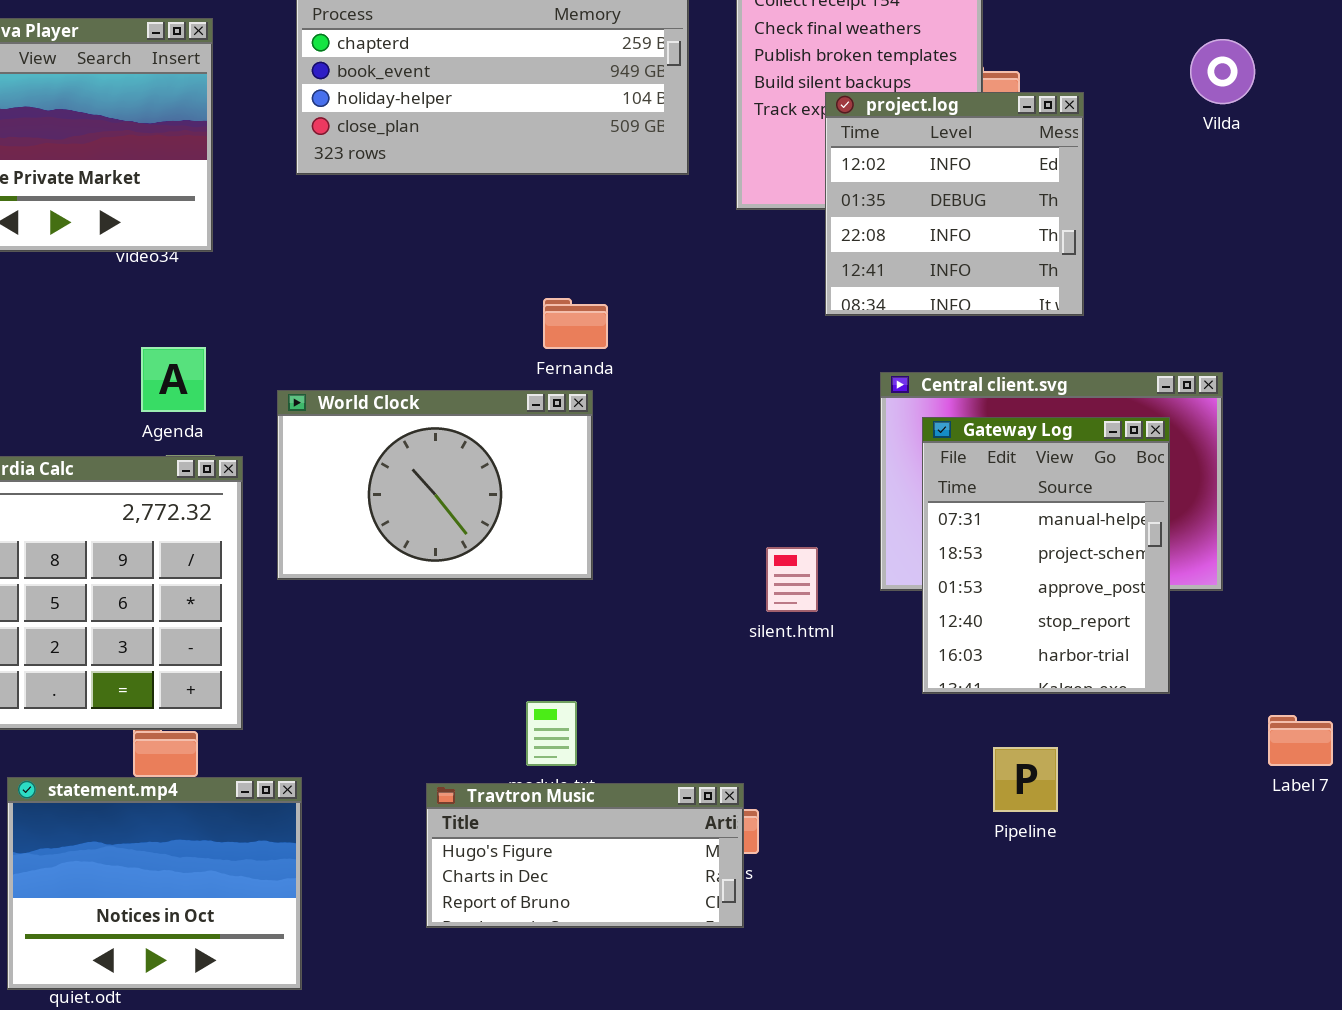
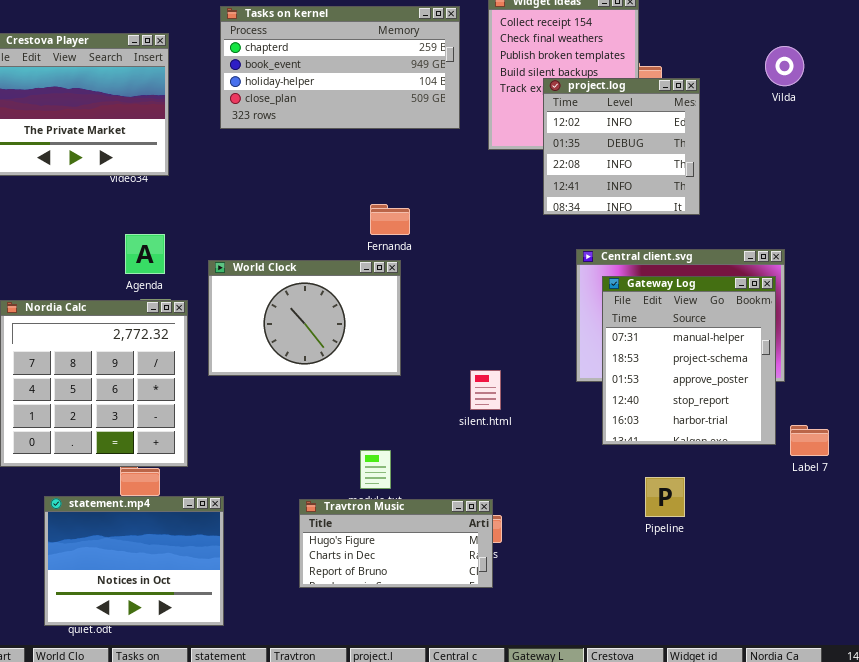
Gateway Log: [922,417,1170,694] -> [602,276,776,445], resized
silent.html: [766,547,818,612] -> [470,370,501,410], moved
Label 7: [1268,715,1333,766] -> [790,425,829,456], moved

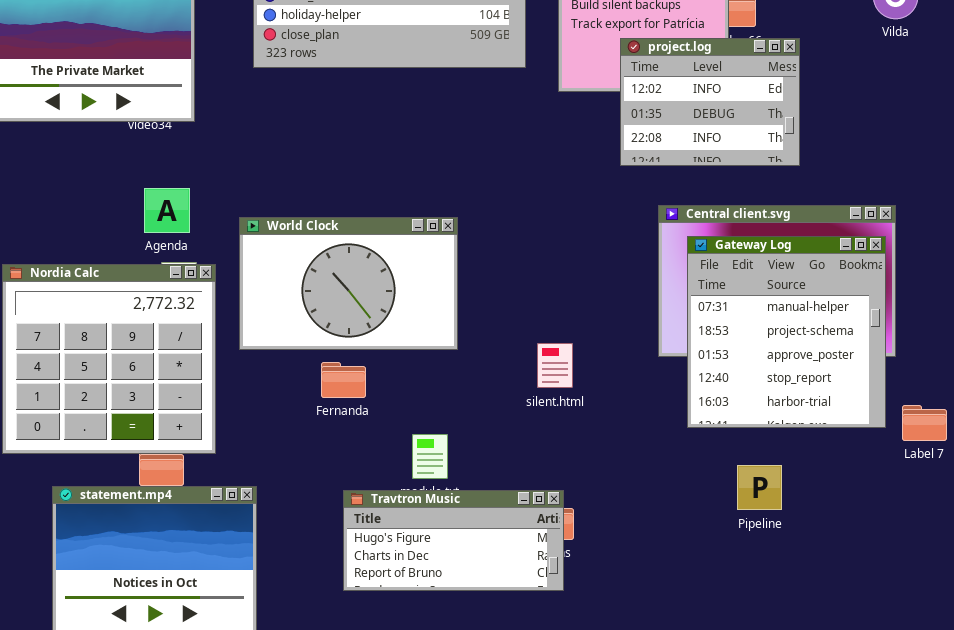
project.log: [543,78,700,215] -> [620,38,800,166], resized
Fernanda: [370,204,410,235] -> [321,362,366,398], moved

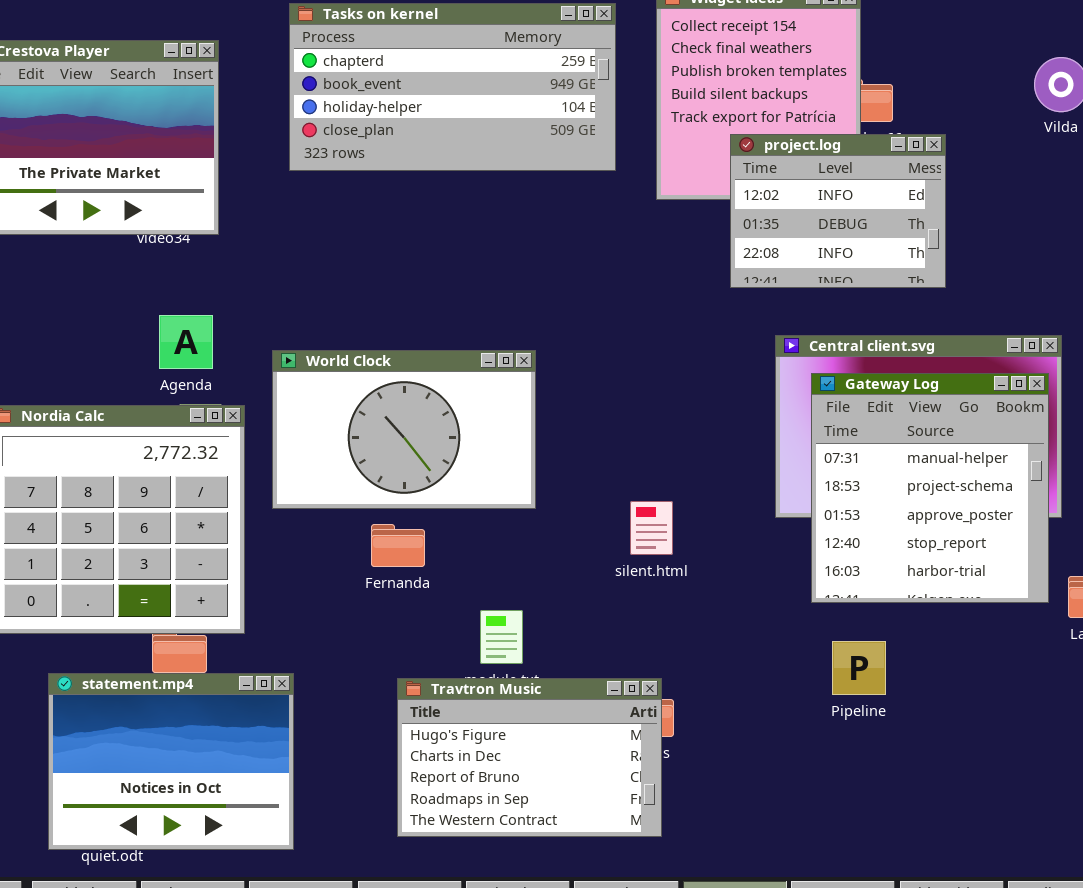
Pipeline: [737,465,782,510] -> [832,641,886,695], moved
Travtron Music: [343,490,564,591] -> [397,678,662,837], resized

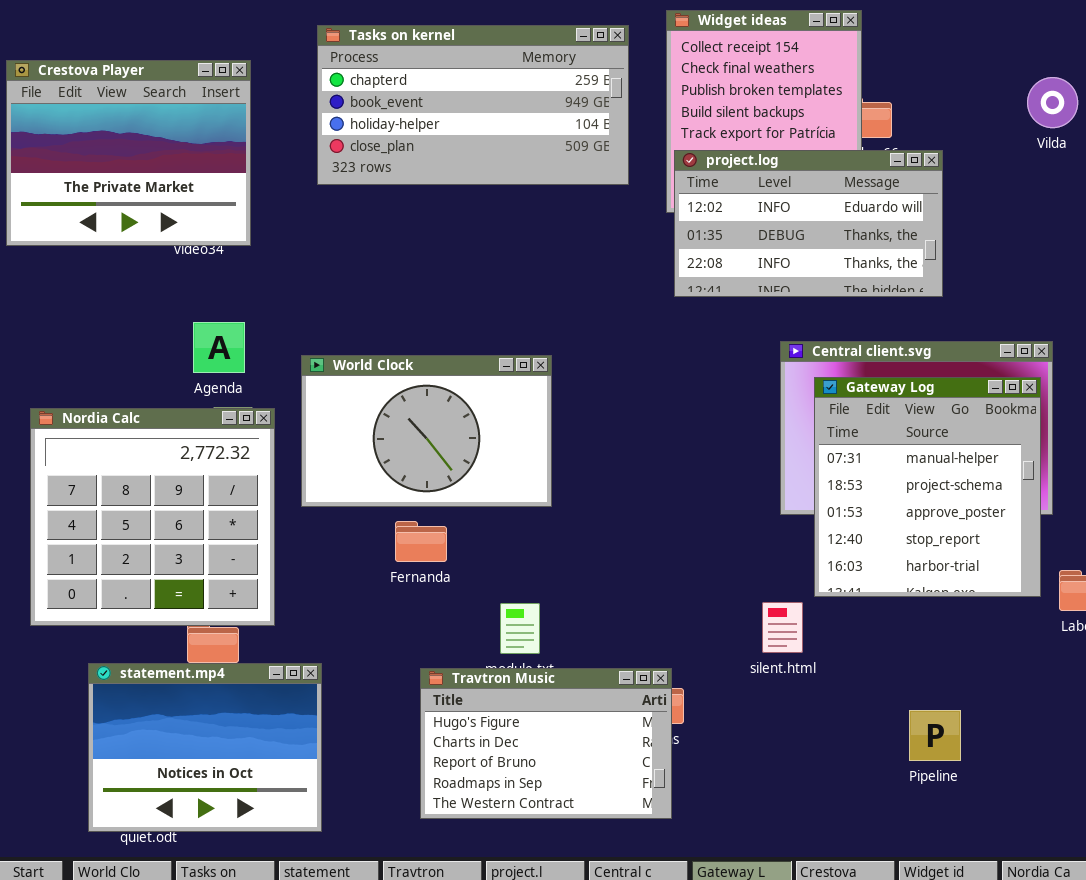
project.log: [730,134,946,288] -> [674,150,943,297], resized
silent.html: [630,501,673,555] -> [762,602,803,653], moved
Pipeline: [832,641,886,695] -> [909,710,961,761], moved

